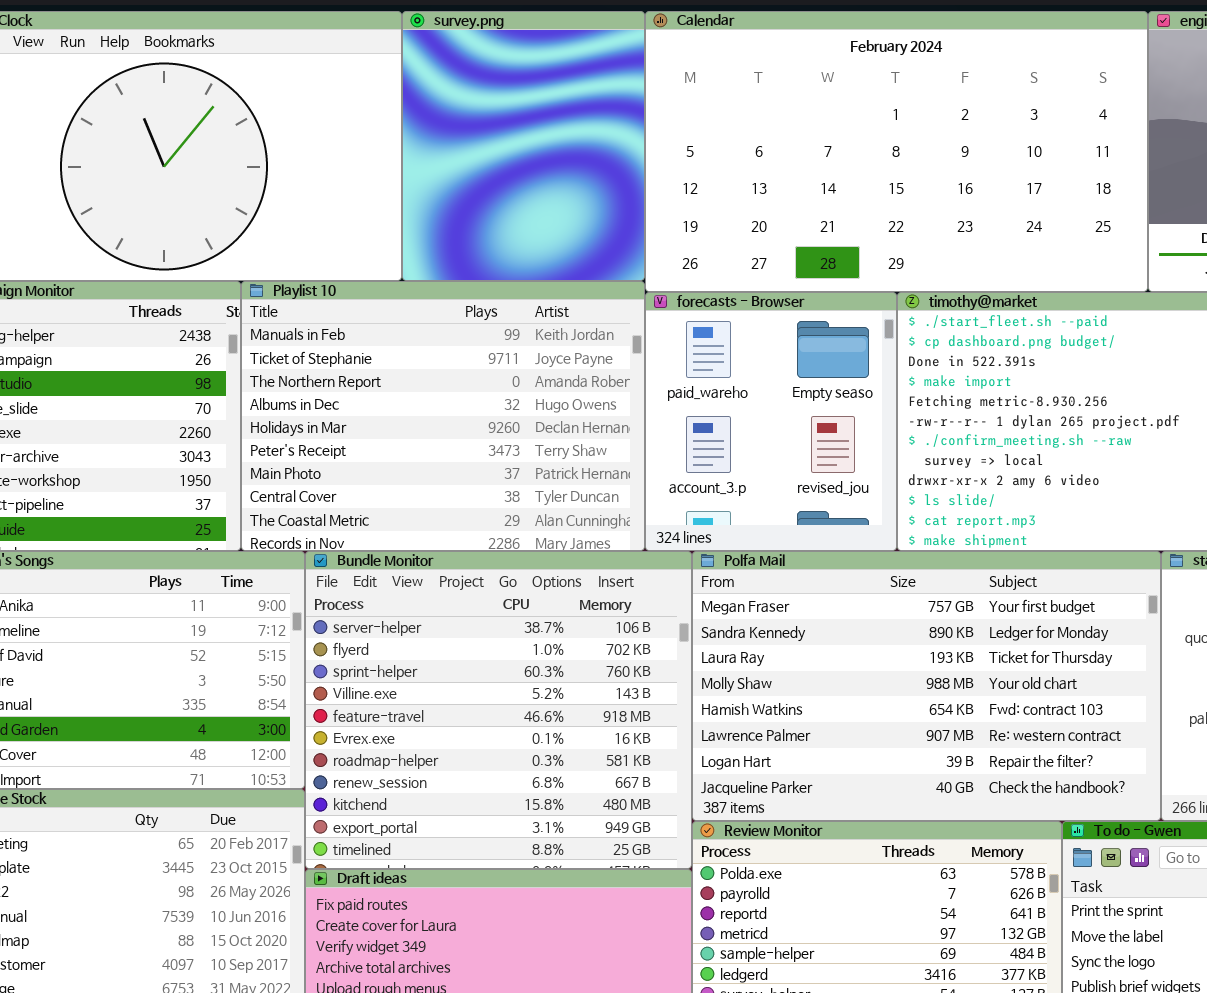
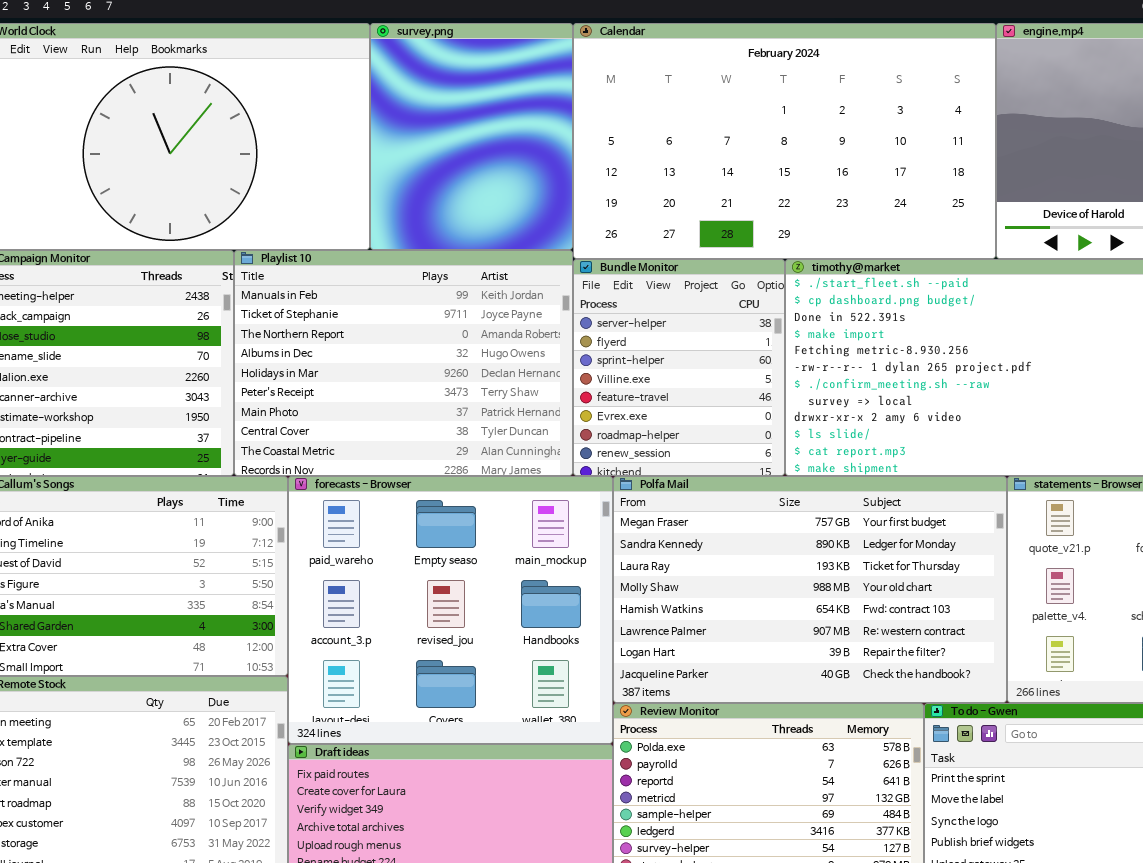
forecasts - Browser: [645,292,897,551] -> [288,476,613,744], moved, resized
Bundle Monitor: [305,551,692,869] -> [573,259,785,476], moved, resized

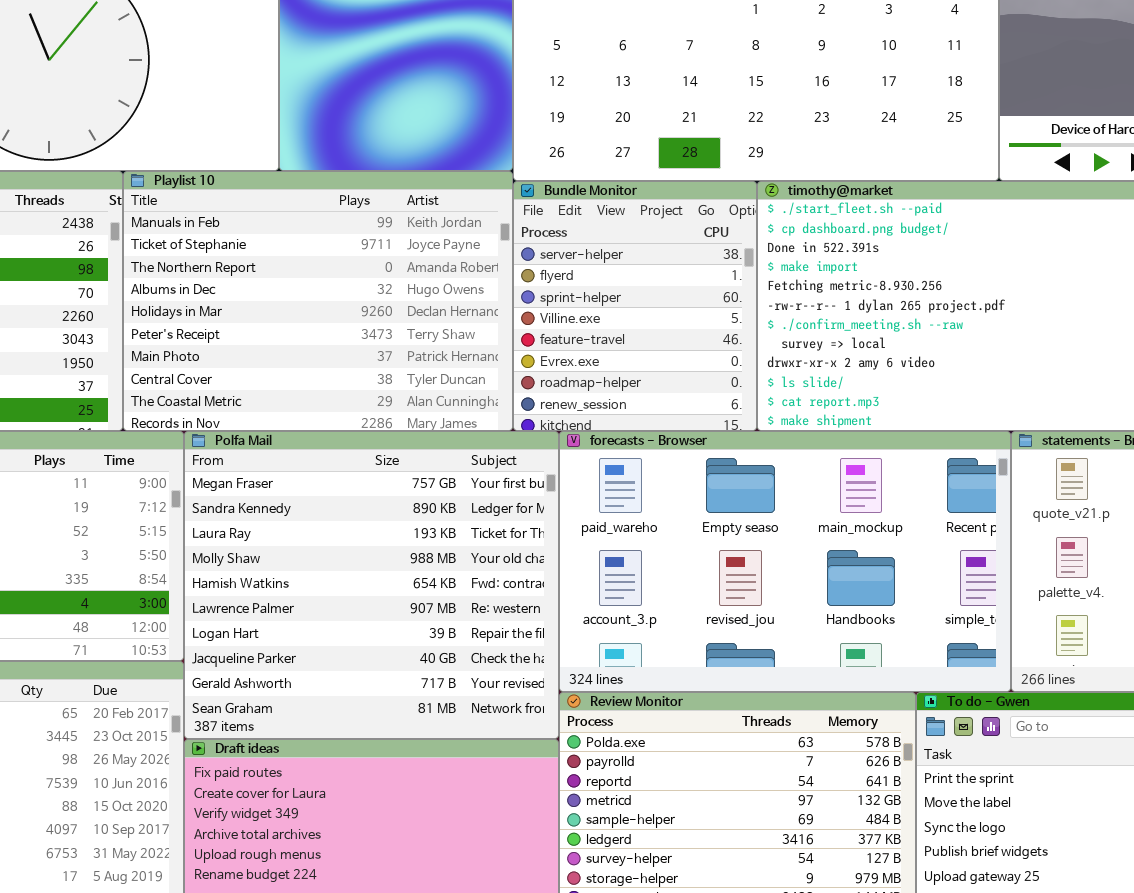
forecasts - Browser: [288,476,613,744] -> [559,431,1011,692], moved, resized
Polfa Mail: [613,476,1007,703] -> [184,431,559,739], moved, resized

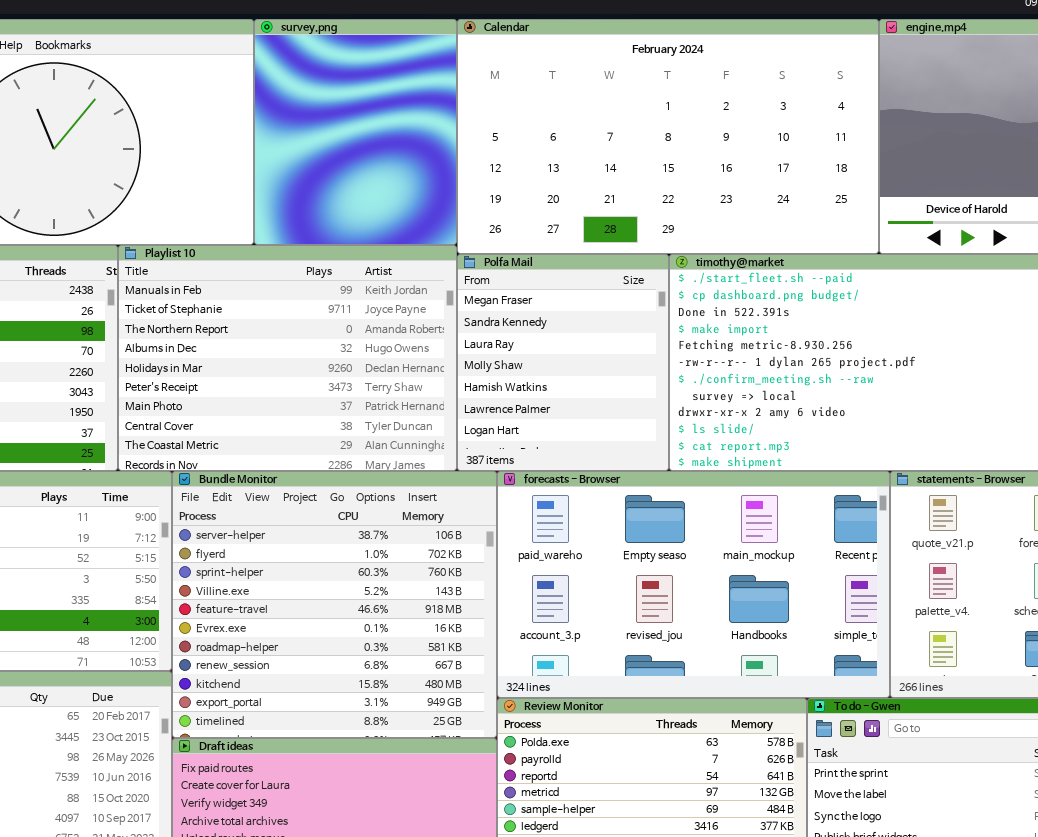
Bundle Monitor: [513,181,757,431] -> [172,471,497,738], moved, resized
Polfa Mail: [184,431,559,739] -> [457,254,669,471], moved, resized

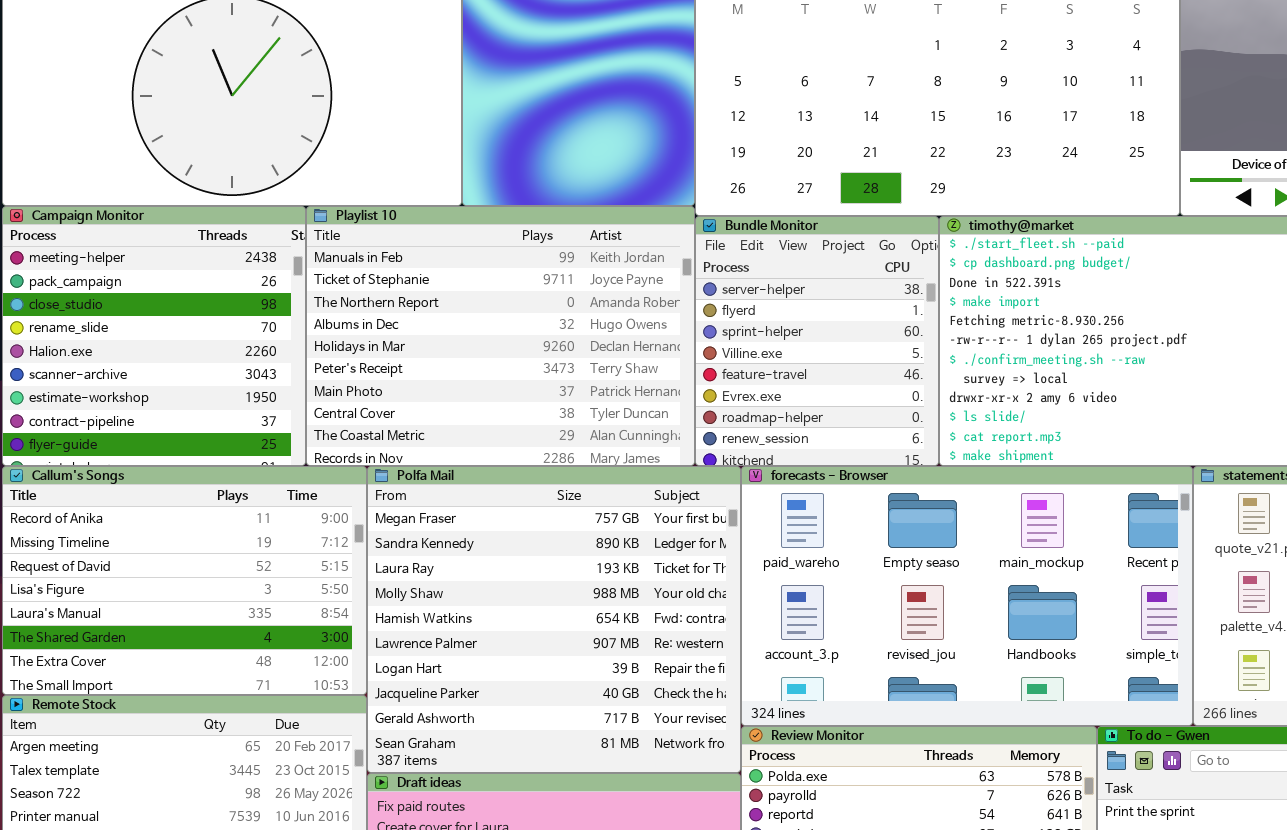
Polfa Mail: [457,254,669,471] -> [367,466,741,773], moved, resized
Bundle Monitor: [172,471,497,738] -> [695,216,939,466], moved, resized

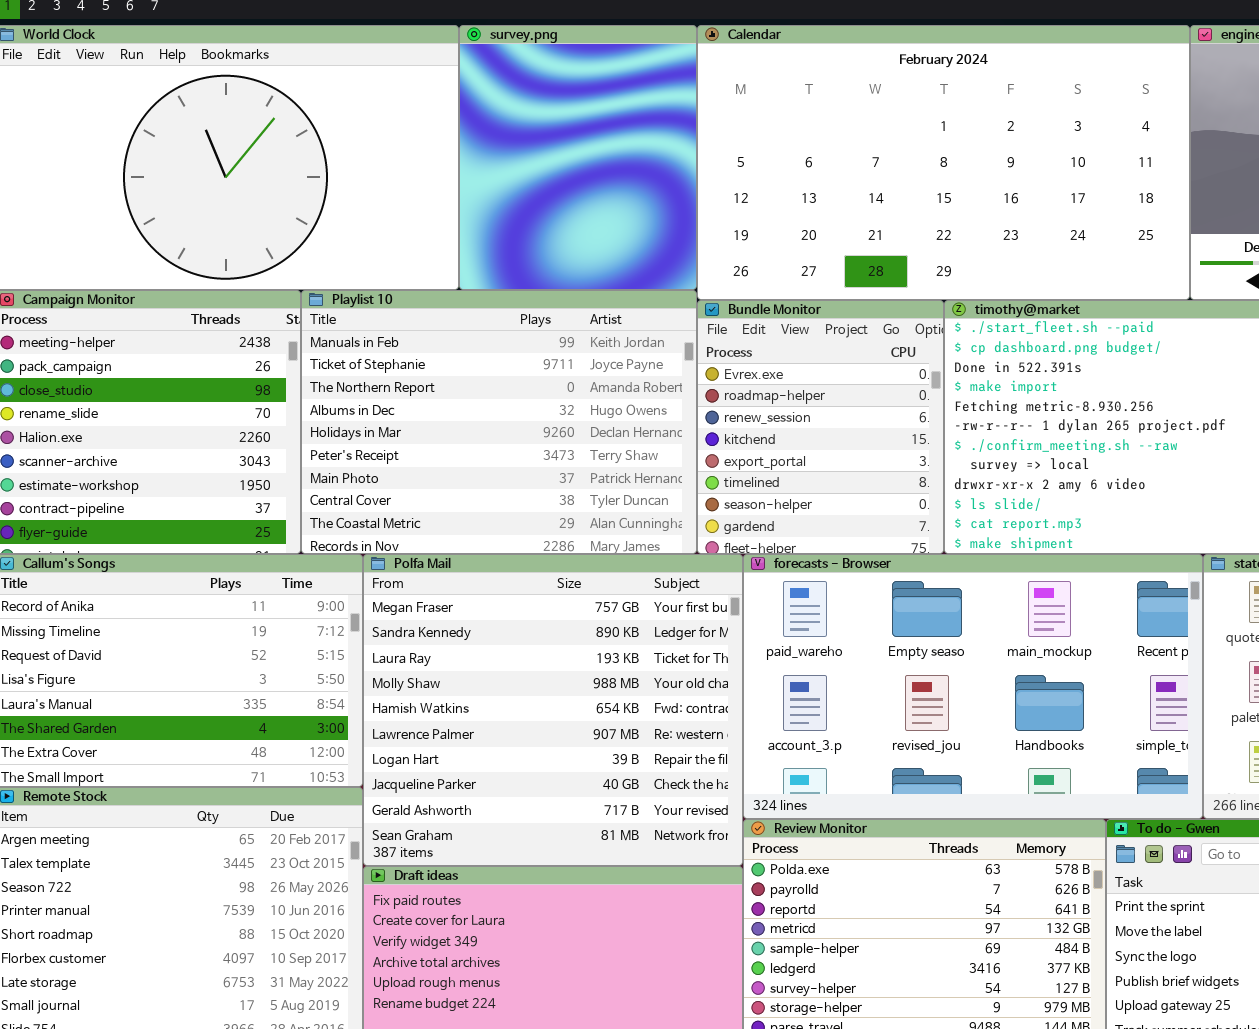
Bundle Monitor: [695,216,939,466] -> [697,300,944,554], scrolled down 5 rows

